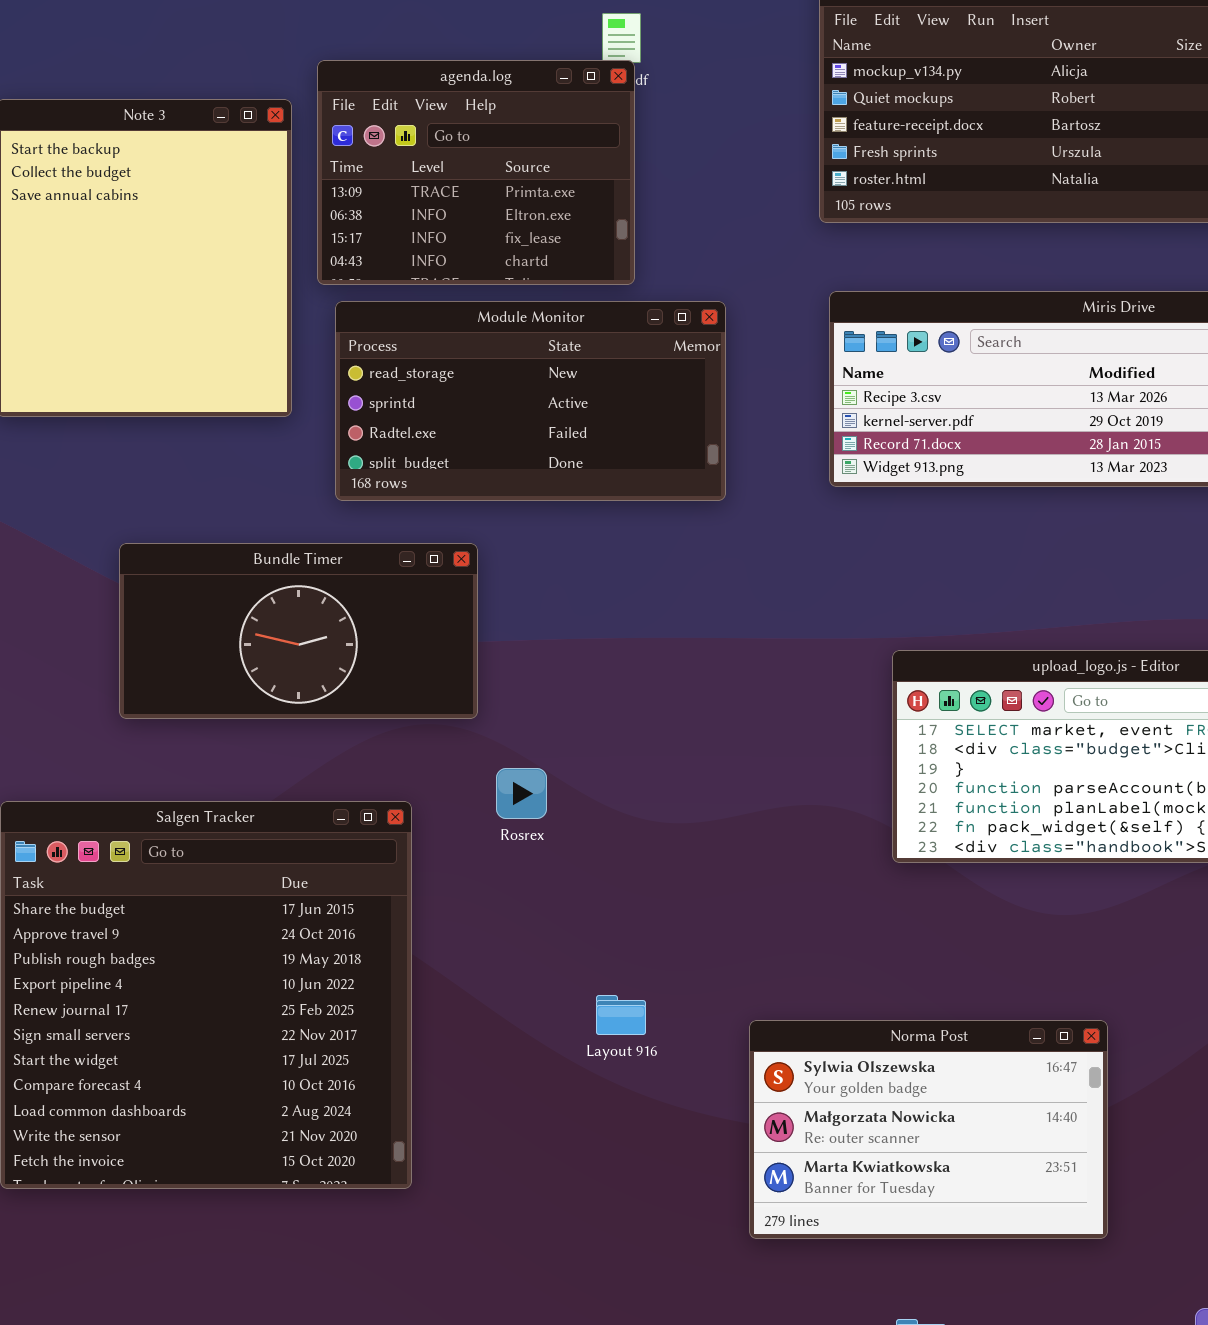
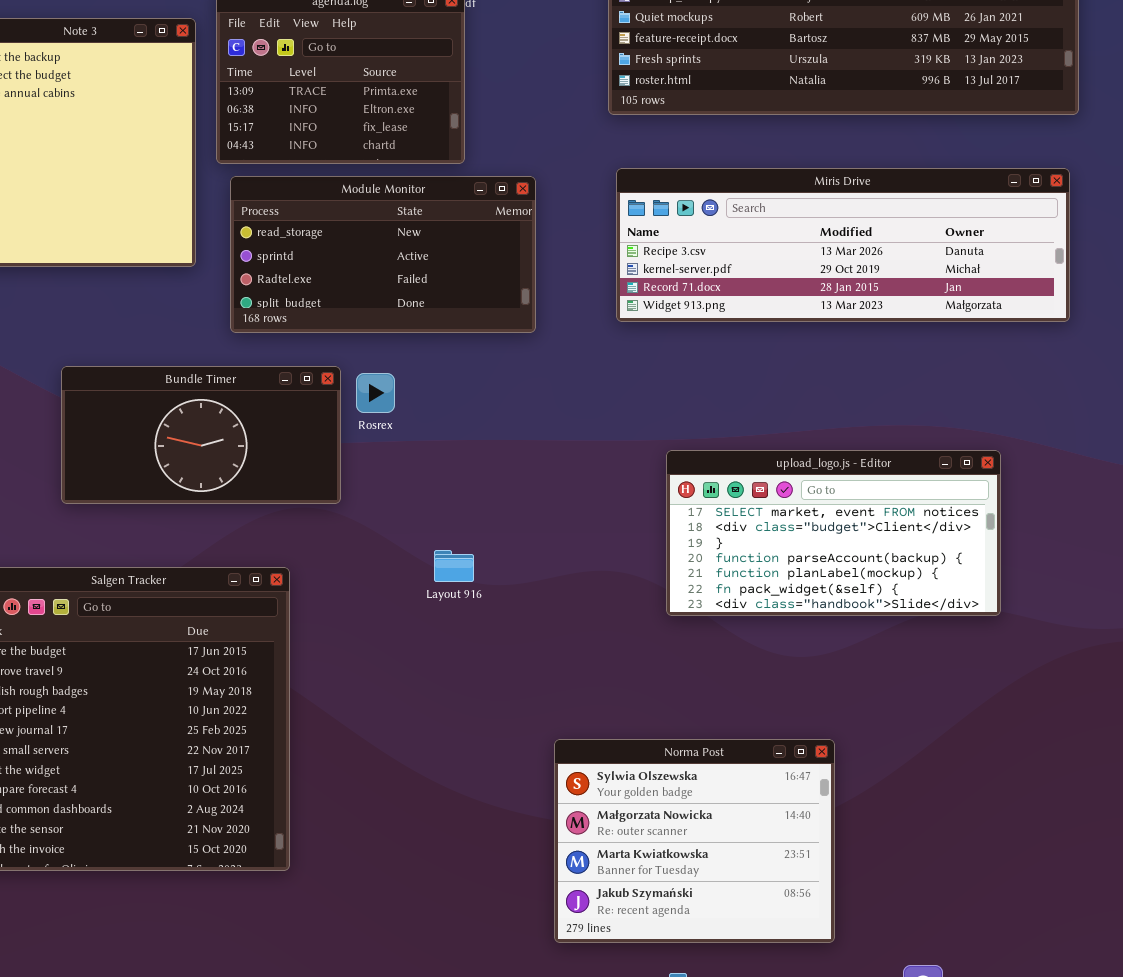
Rosrex: [496,768,547,819] -> [356,373,395,413], moved
Layout 916: [596,995,646,1035] -> [434,550,474,582], moved
Norma Post: [749,1020,1108,1239] -> [554,739,835,943], resized

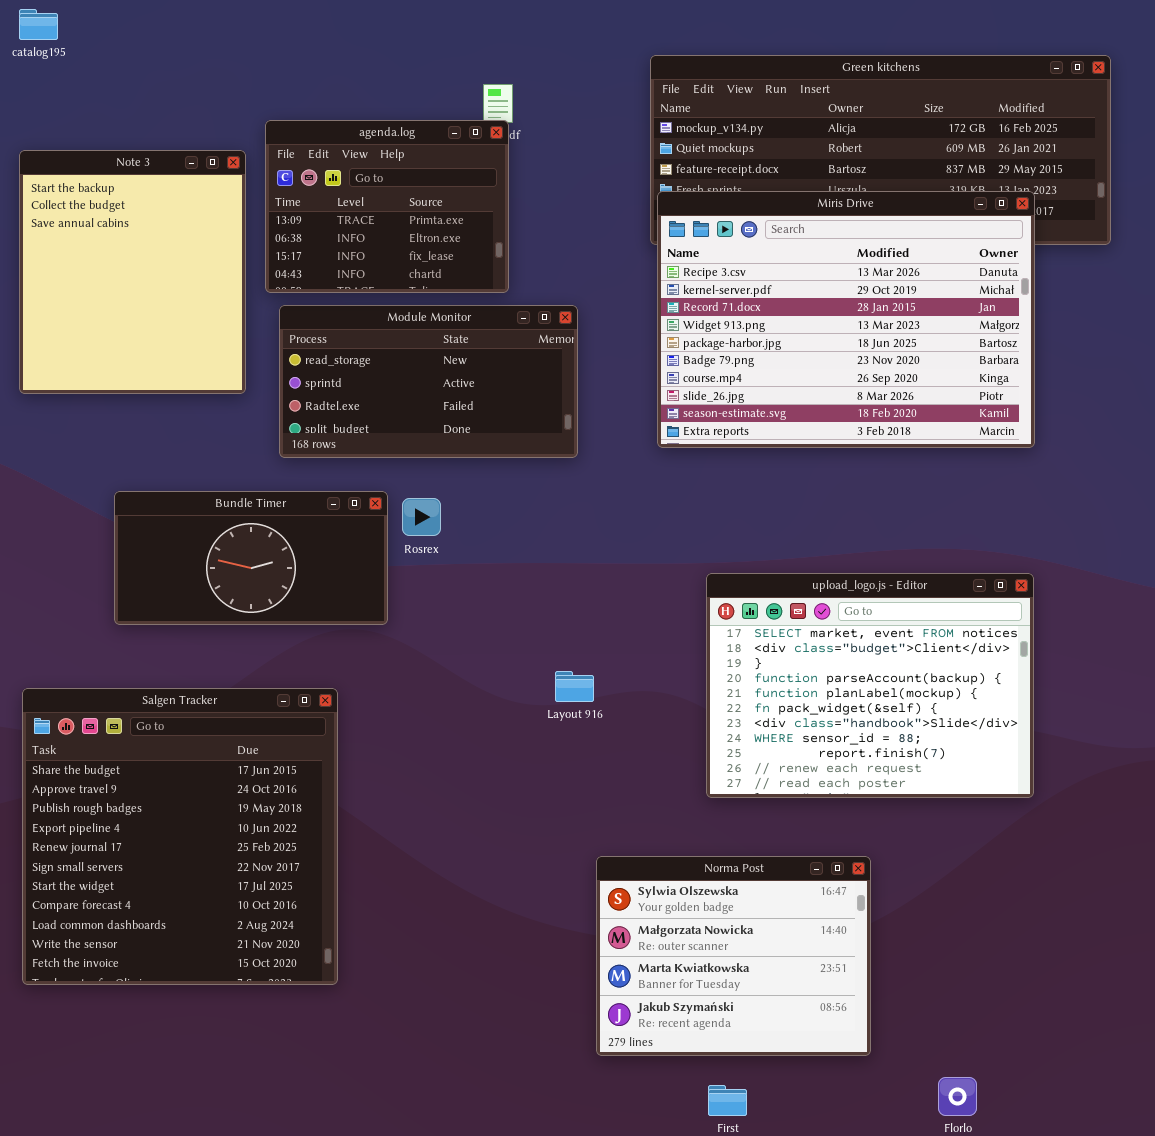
Miris Drive: [616,168,1070,322] -> [657,191,1035,448], resized
upload_logo.js - Editor: [666,450,1001,616] -> [706,573,1034,798], resized
Layout 916: [434,550,474,582] -> [555,671,594,702], moved

